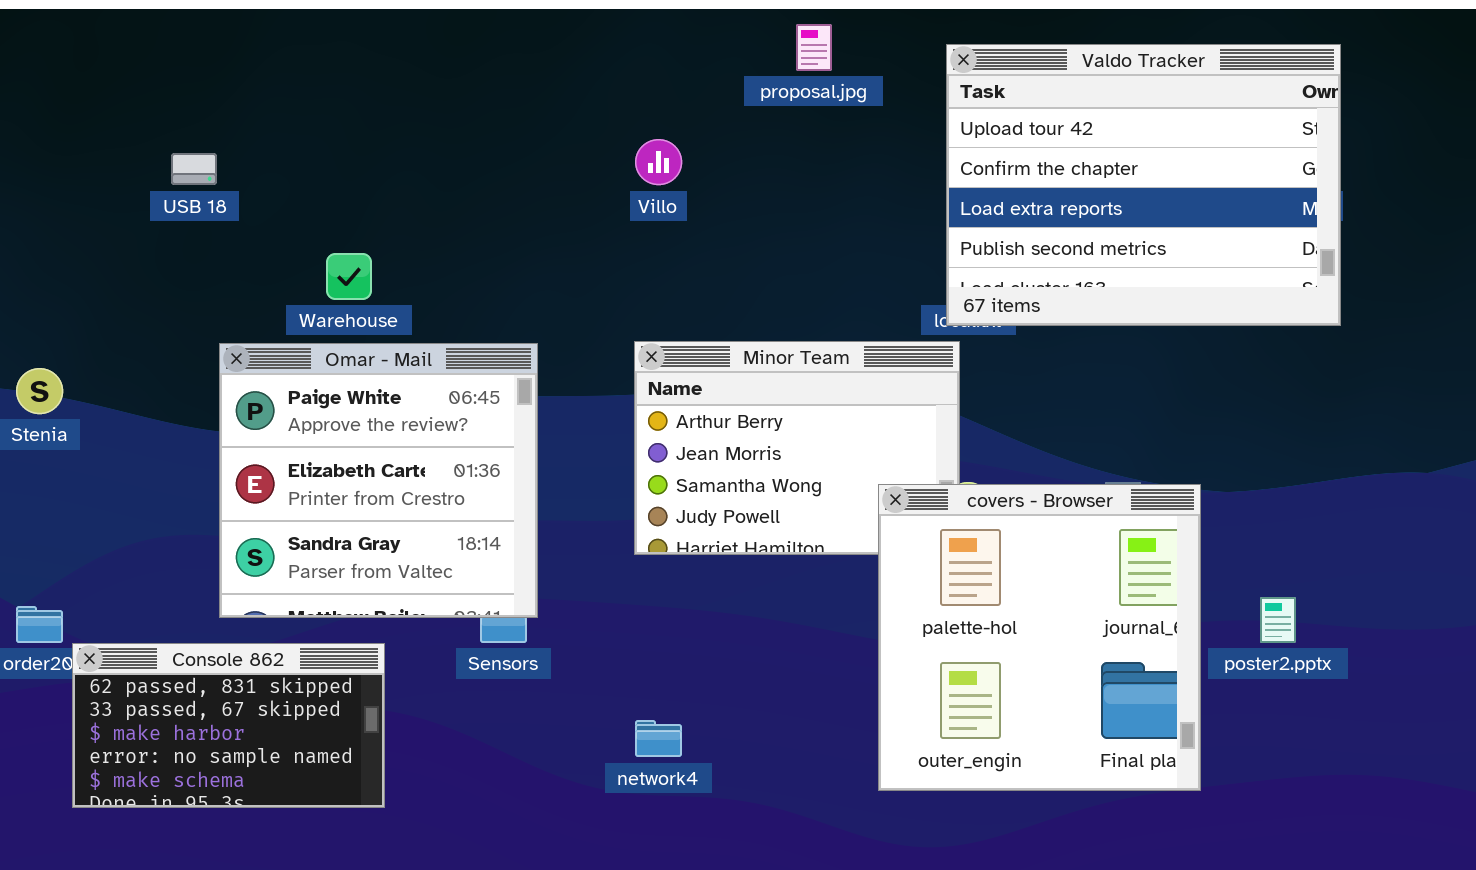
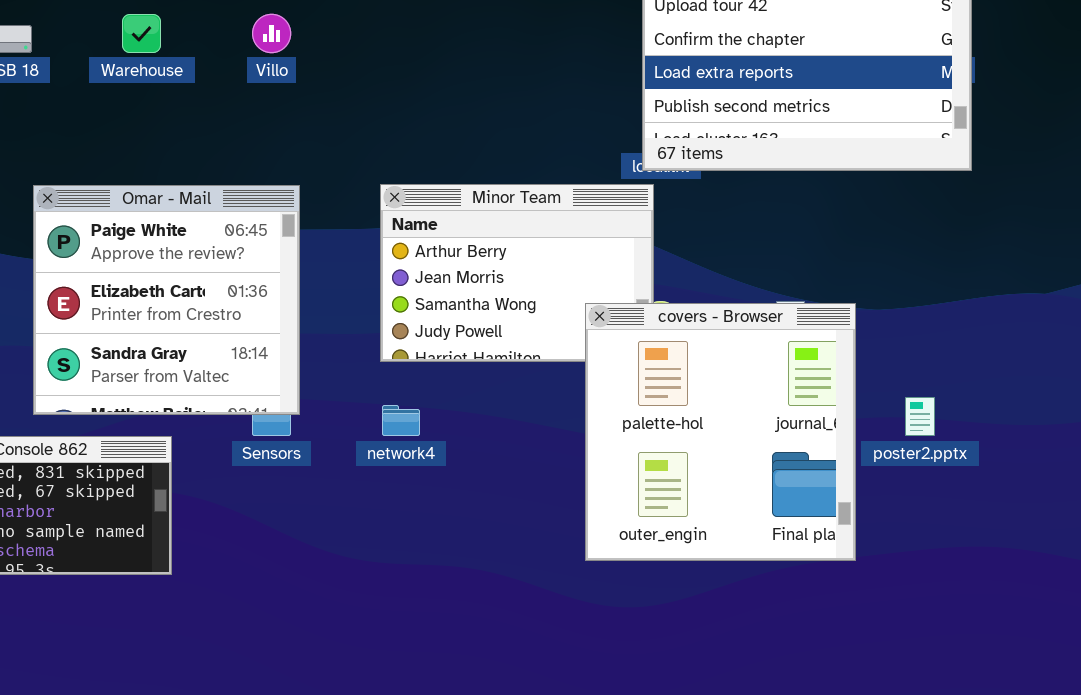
Villo: [635,139,682,185] -> [252,14,291,53], moved
Warehouse: [326,253,372,300] -> [122,14,161,53], moved
network4: [635,720,682,757] -> [382,405,420,436], moved

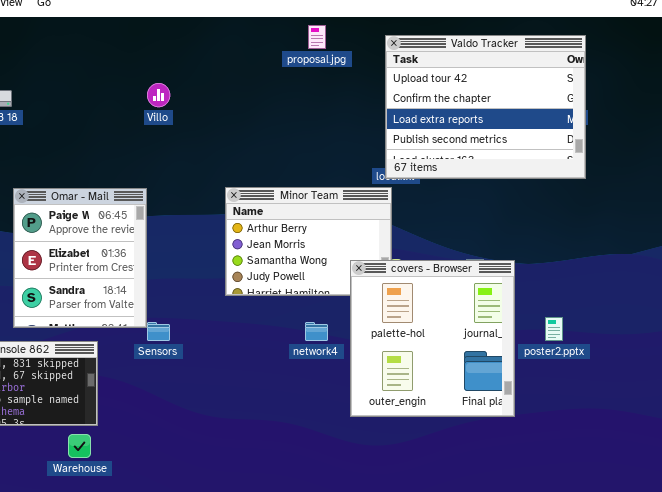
Warehouse: [122,14,161,53] -> [68,434,91,458], moved
Omar - Mail: [33,185,300,415] -> [13,188,147,328], resized
network4: [382,405,420,436] -> [305,322,328,341], moved

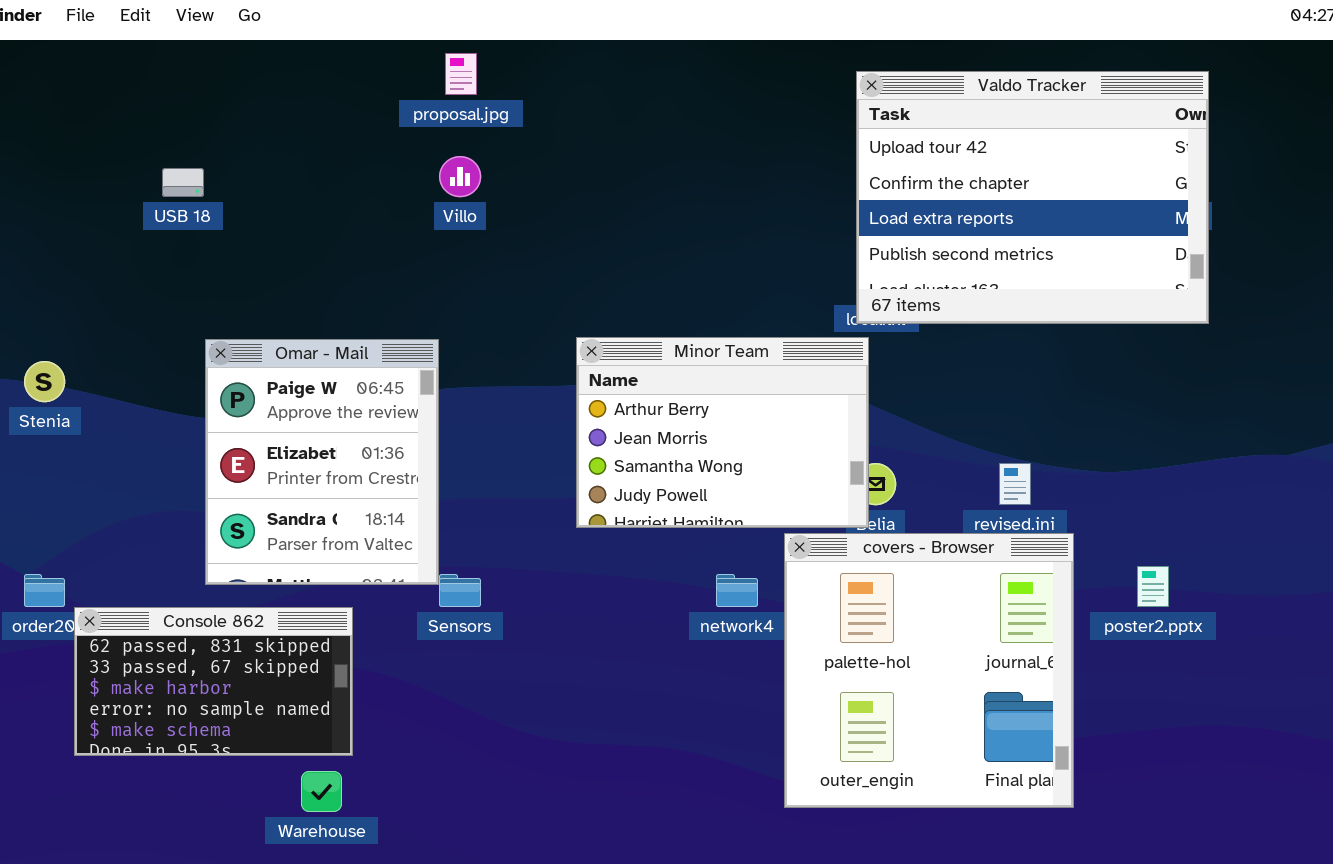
proposal.jpg: [308,25,326,49] -> [445,53,477,95], moved
covers - Browser: [350,260,515,417] -> [784,533,1074,808], moved

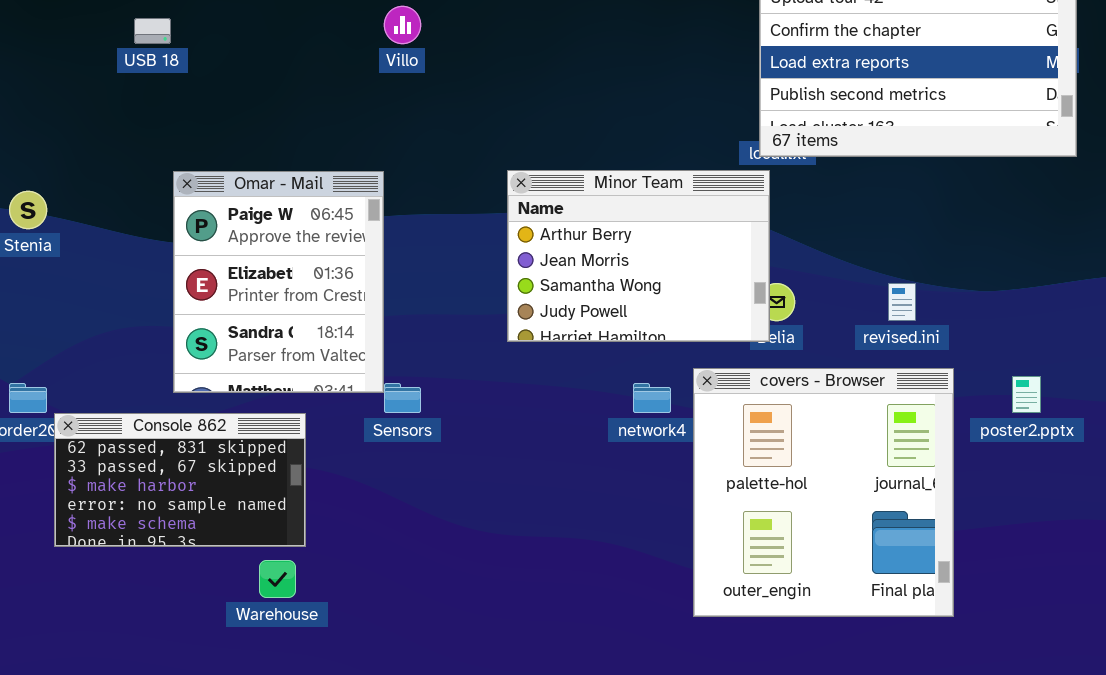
covers - Browser: [784,533,1074,808] -> [693,368,954,617], moved

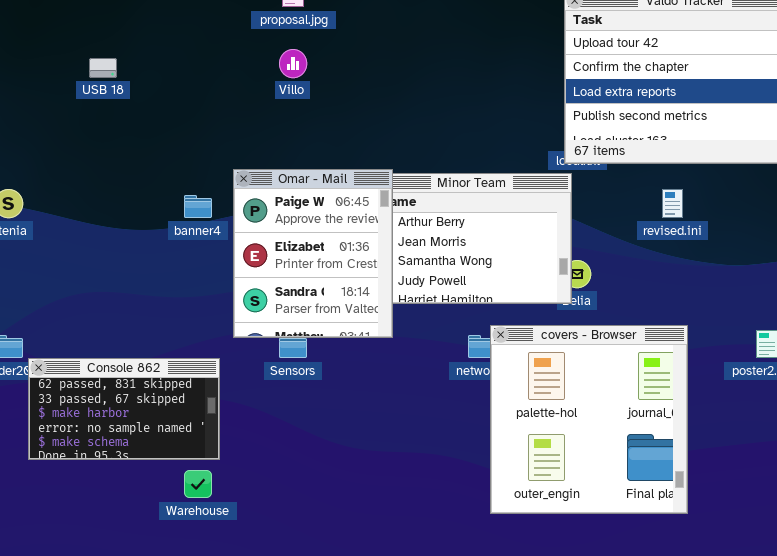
Omar - Mail: [173,171,384,393] -> [233,169,393,338], moved
revised.ini: [888,283,916,321] -> [662,189,683,218], moved
covers - Browser: [693,368,954,617] -> [490,325,688,514], moved

